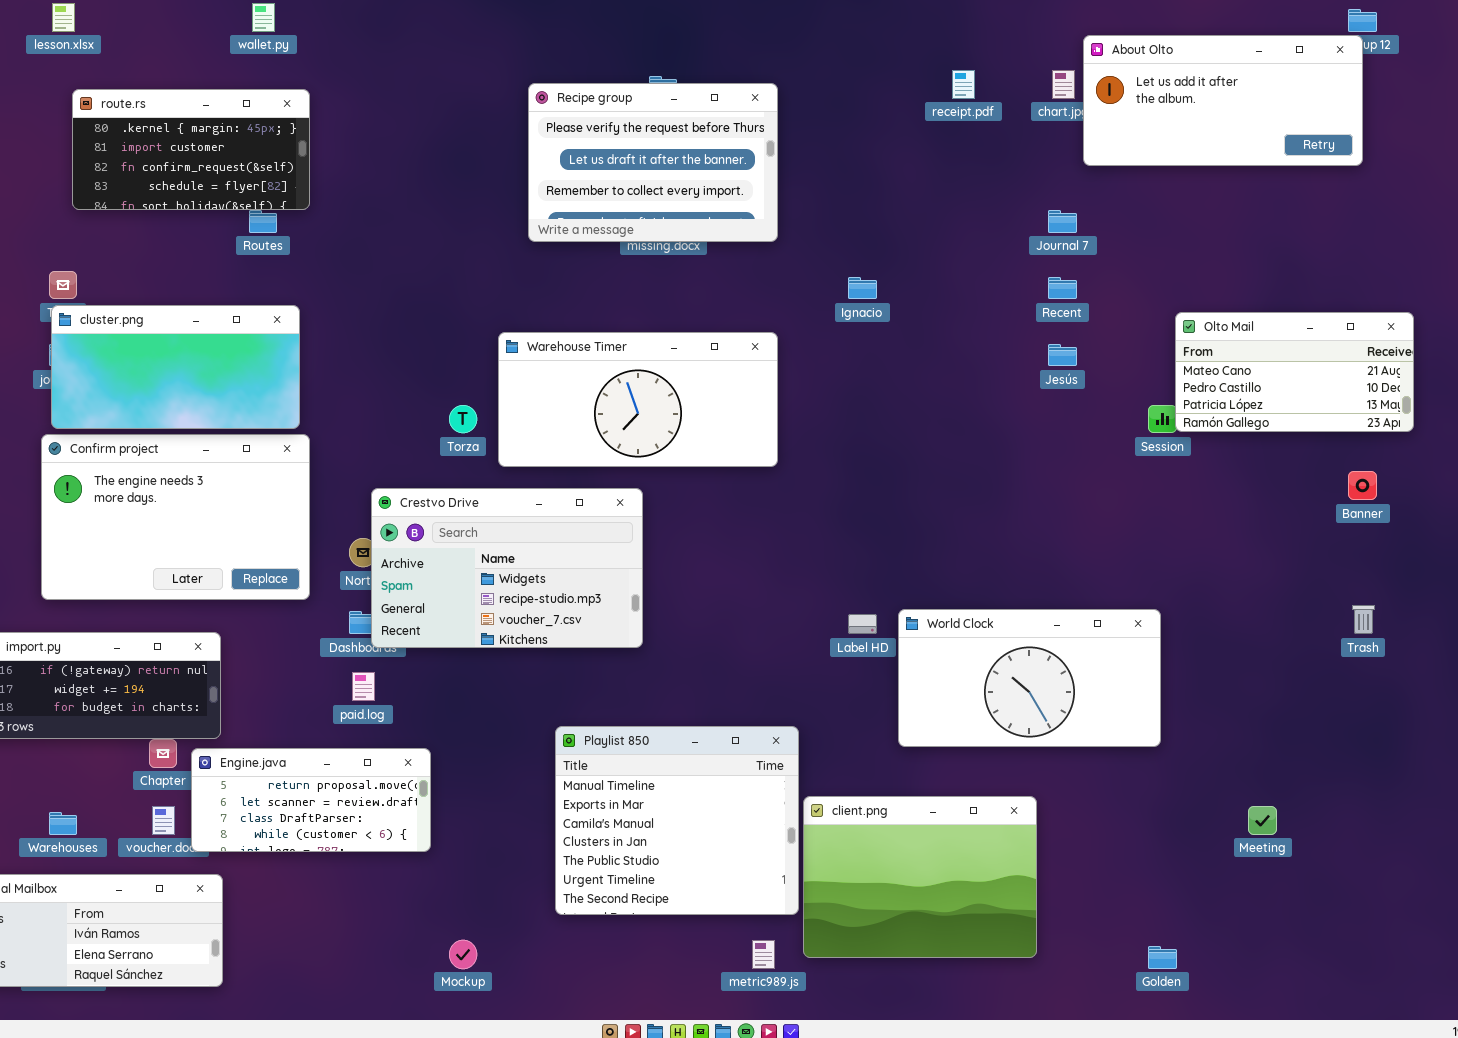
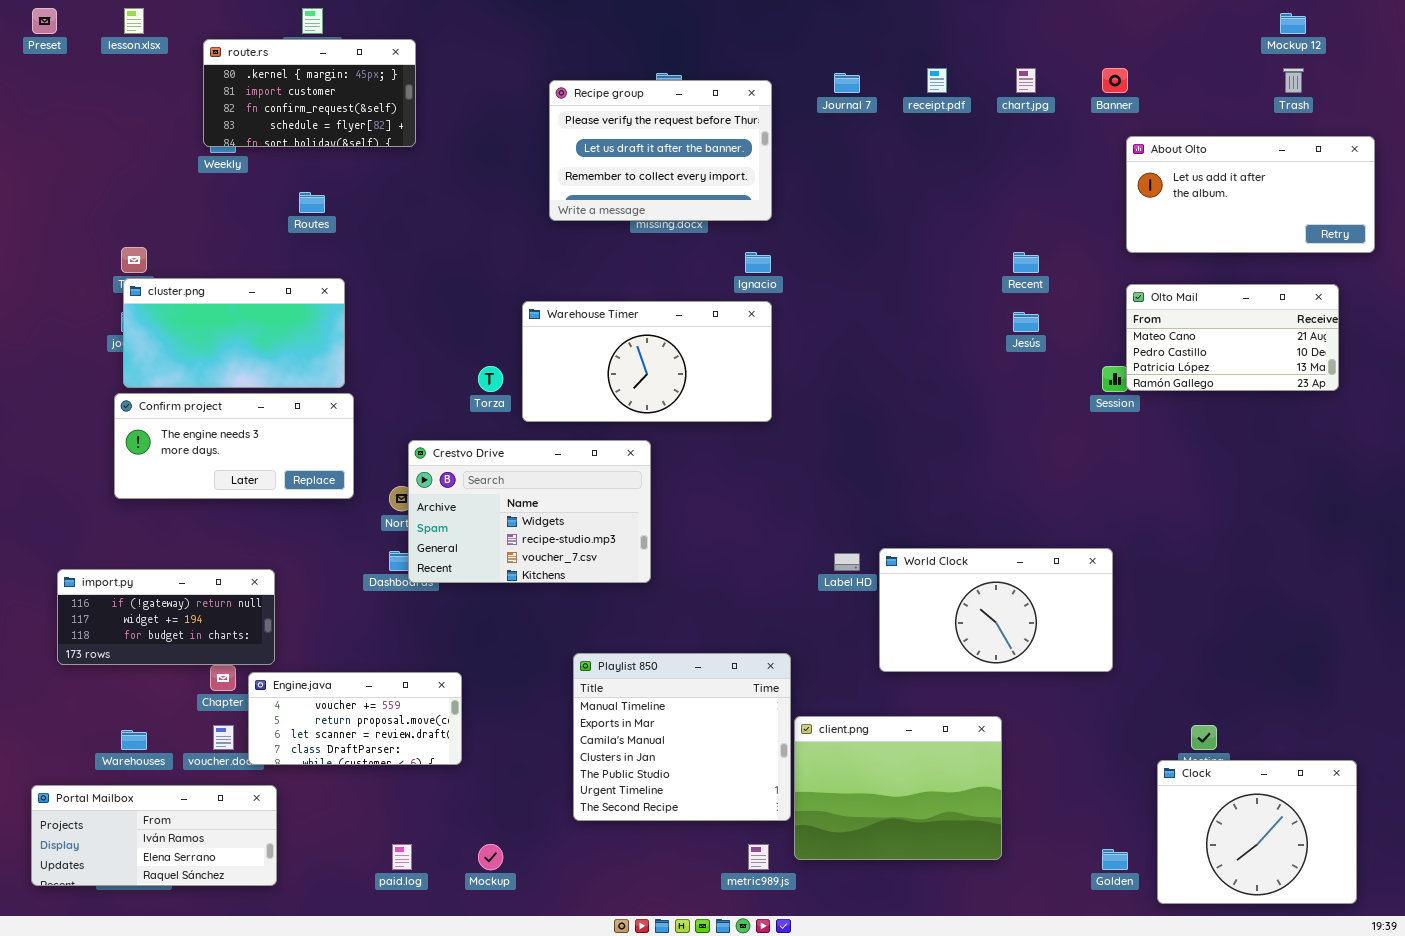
About Olto: [1083,35,1363,166] -> [1126,136,1375,253], moved
route.rs: [72,89,310,210] -> [203,39,416,147], moved
Journal 7: [1048,210,1077,233] -> [834,73,860,93], moved
Ignacio: [848,277,877,299] -> [745,252,771,273], moved
Confirm project: [41,434,310,600] -> [114,393,354,499], resized
Banner: [1348,471,1377,500] -> [1102,68,1128,93], moved
Trash: [1352,605,1375,634] -> [1283,68,1304,93], moved
paid.log: [352,672,375,701] -> [392,844,412,870], moved
Engine.java: [191,748,431,852] -> [248,672,462,765], scrolled up 1 row
Clock: none -> [1157,760,1357,904], opened

